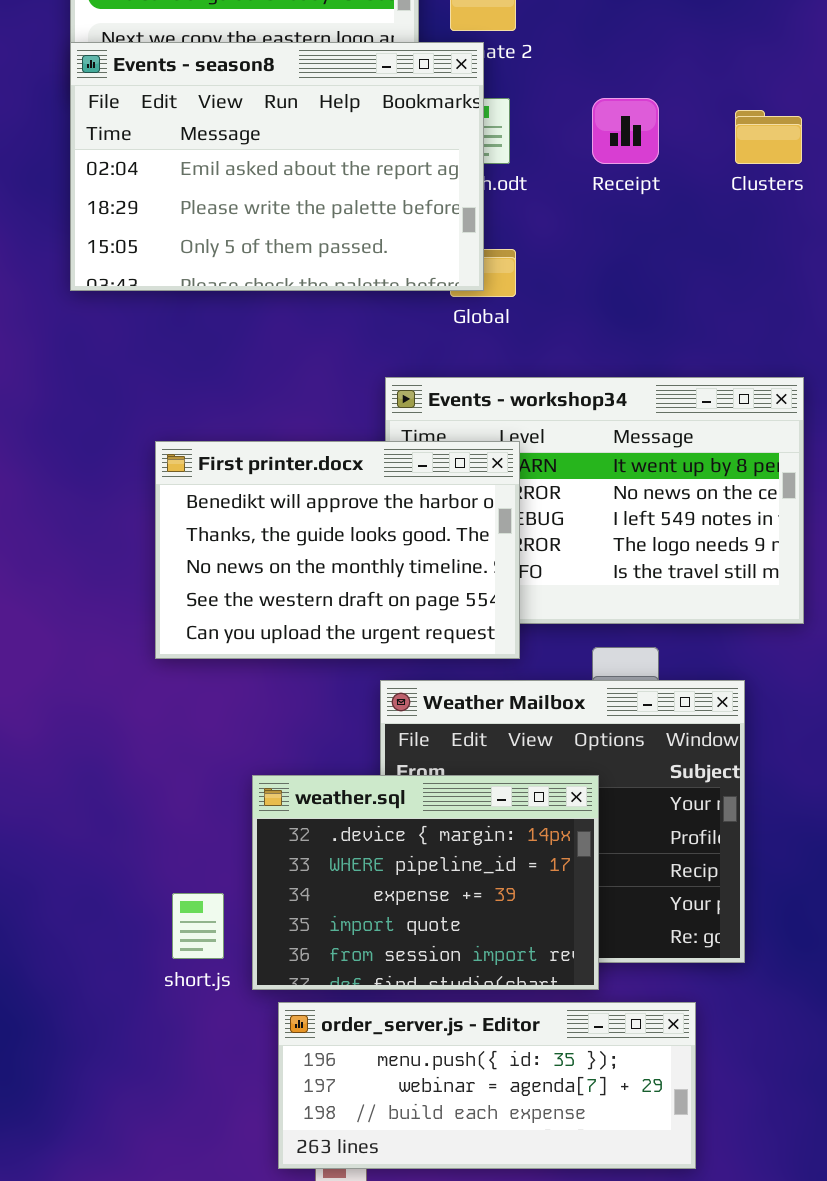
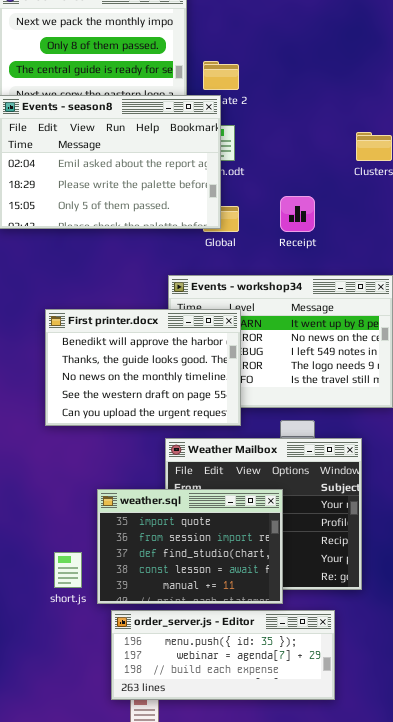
Receipt: [592,98,659,164] -> [280,196,315,232], moved
weather.sql: [252,775,599,990] -> [97,489,283,604], scrolled down 3 rows

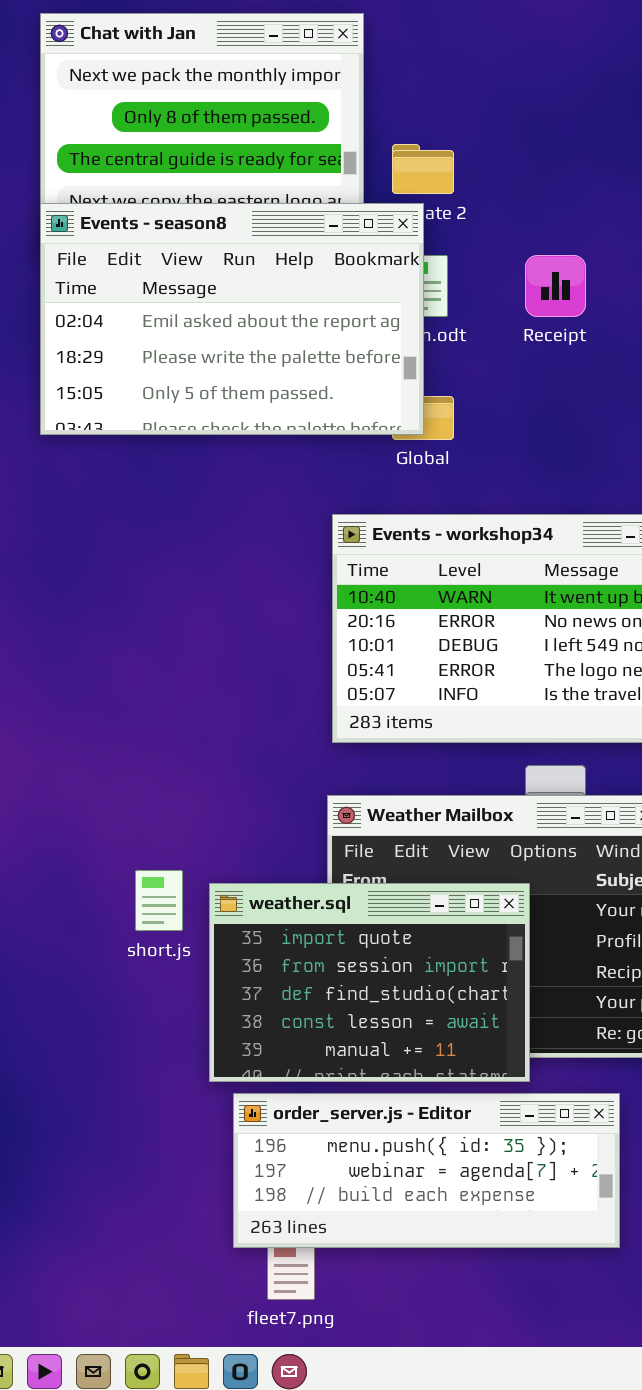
Receipt: [280,196,315,232] -> [525,255,586,317], moved
First printer.docx: [45,309,241,426] -> none, closed
short.js: [54,552,82,588] -> [135,870,183,931], moved

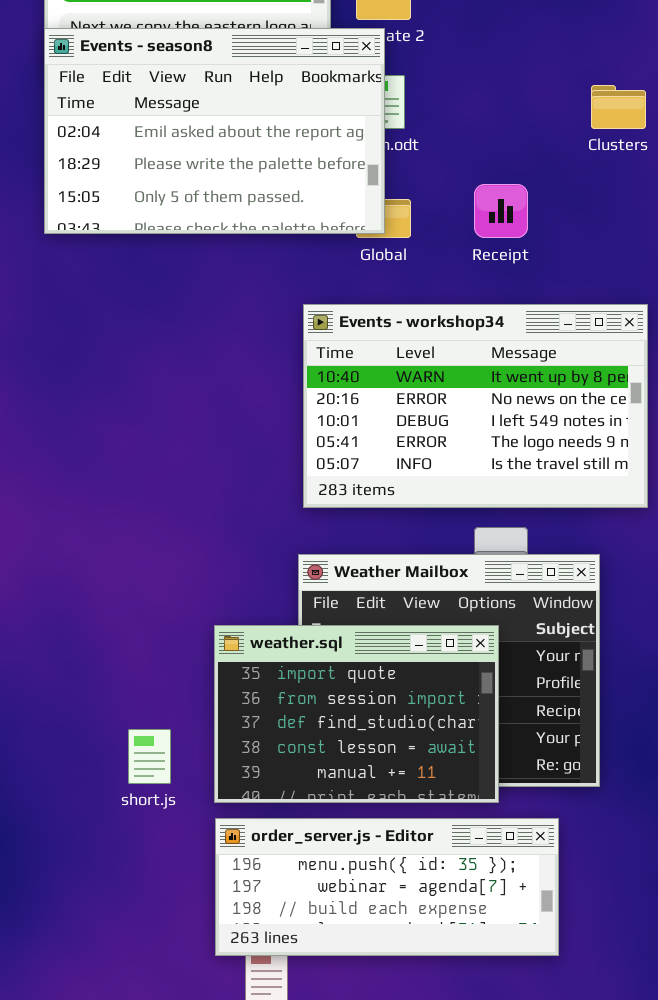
Receipt: [525,255,586,317] -> [474,184,528,238], moved
short.js: [135,870,183,931] -> [128,729,171,784], moved
weather.sql: [209,883,530,1082] -> [214,625,499,803], moved

